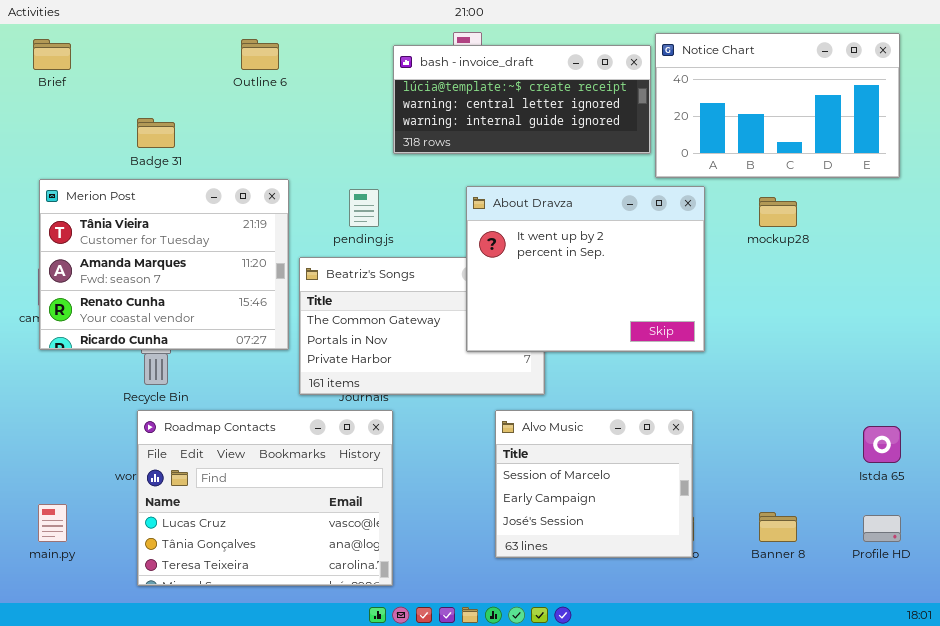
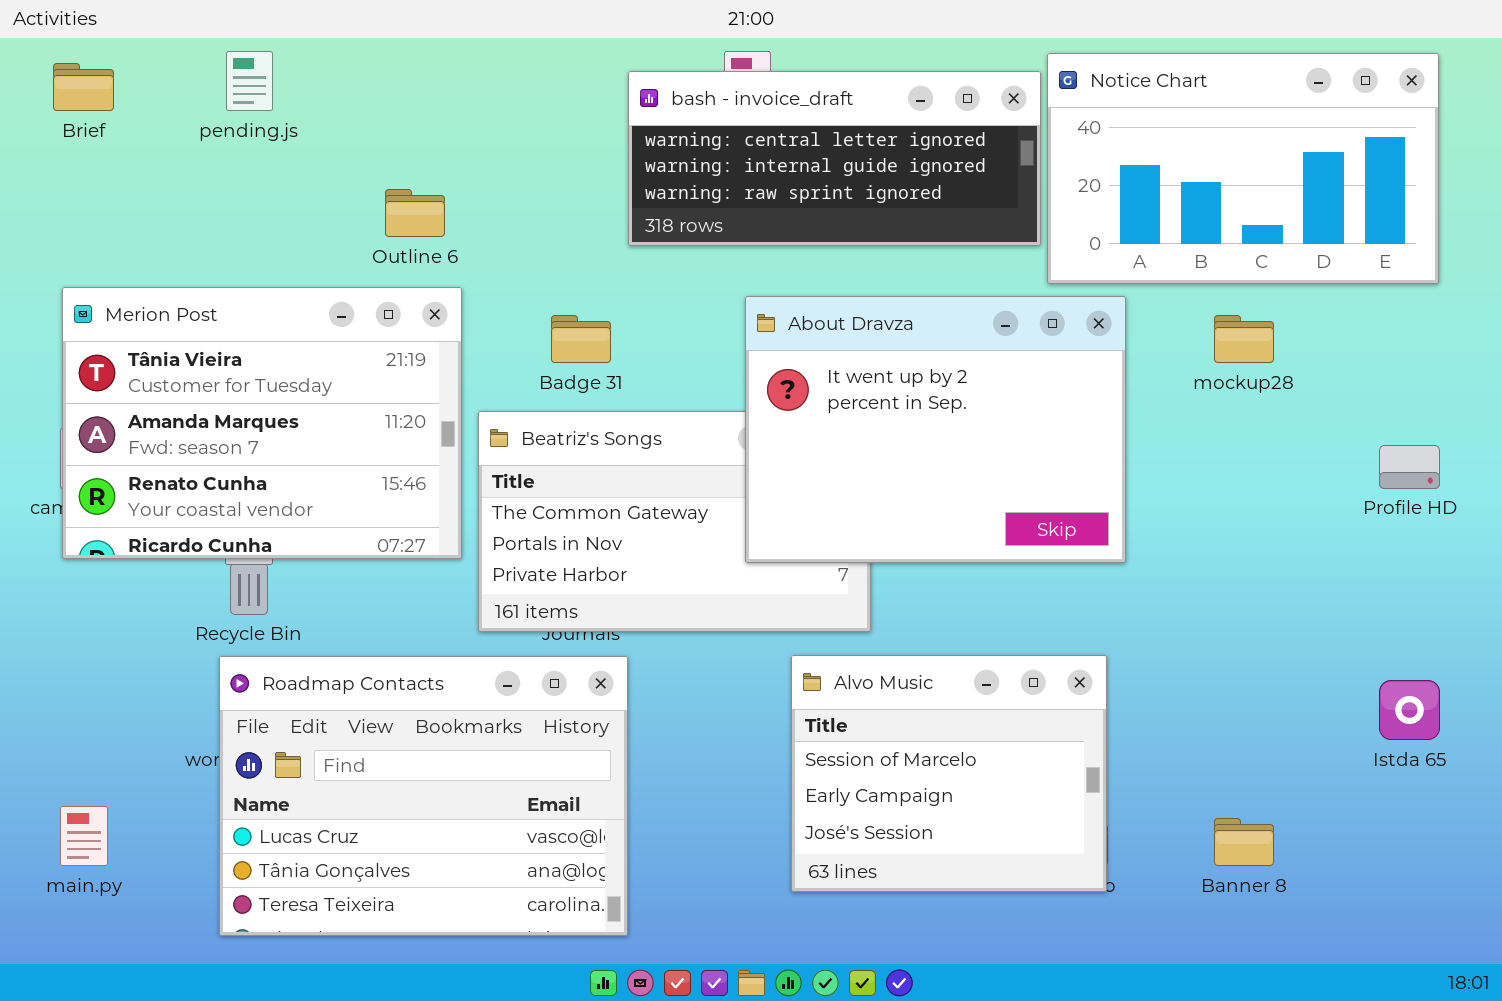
Outline 6: [241,39,279,70] -> [385,189,445,237], moved
bash - invoice_draft: [393,45,651,154] -> [628,71,1041,246], scrolled down 1 row
Badge 31: [137,118,175,148] -> [551,315,611,363], moved
pending.js: [349,189,379,227] -> [226,51,273,111], moved
Profile HD: [863,515,901,542] -> [1379,445,1440,489], moved

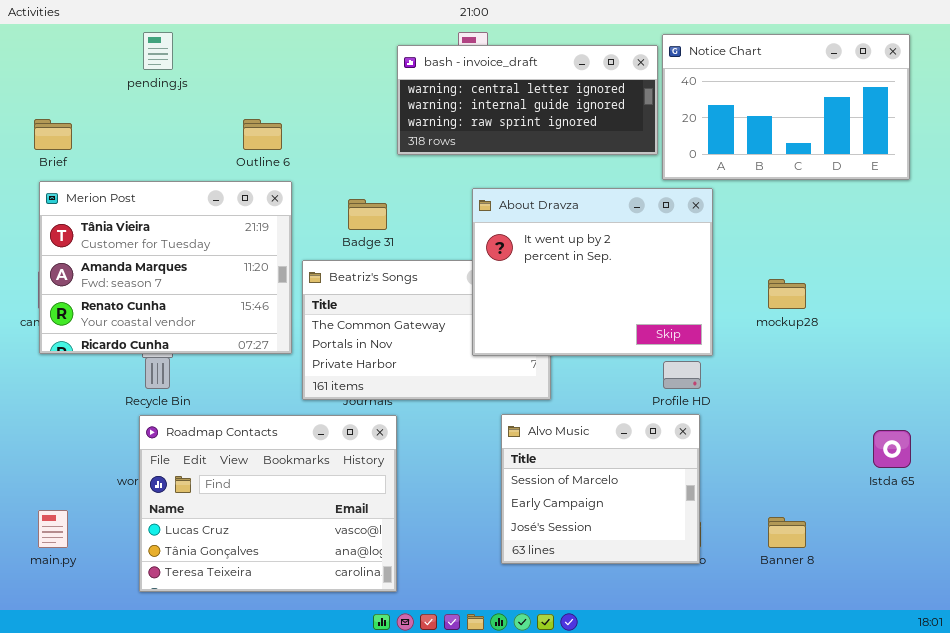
Brief: [53,63,114,111] -> [34,119,72,150], moved
mockup28: [1214,315,1274,363] -> [768,279,806,309], moved
Profile HD: [1379,445,1440,489] -> [663,361,701,389], moved

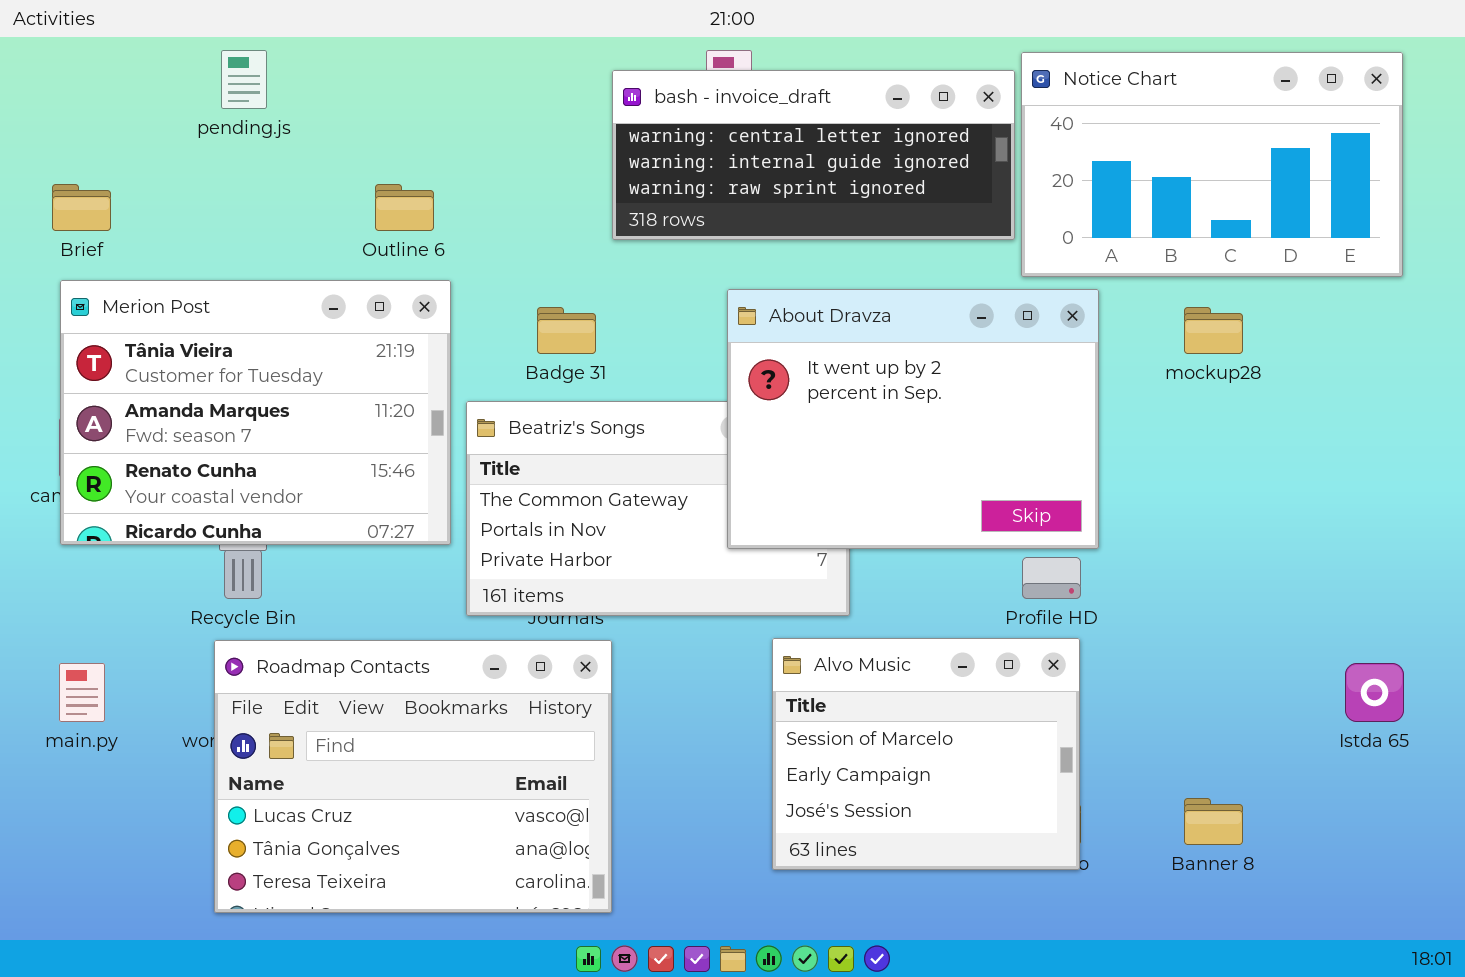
mockup28: [768,279,806,309] -> [1184,307,1243,354], moved
main.py: [38,510,68,548] -> [59,663,105,722], moved

